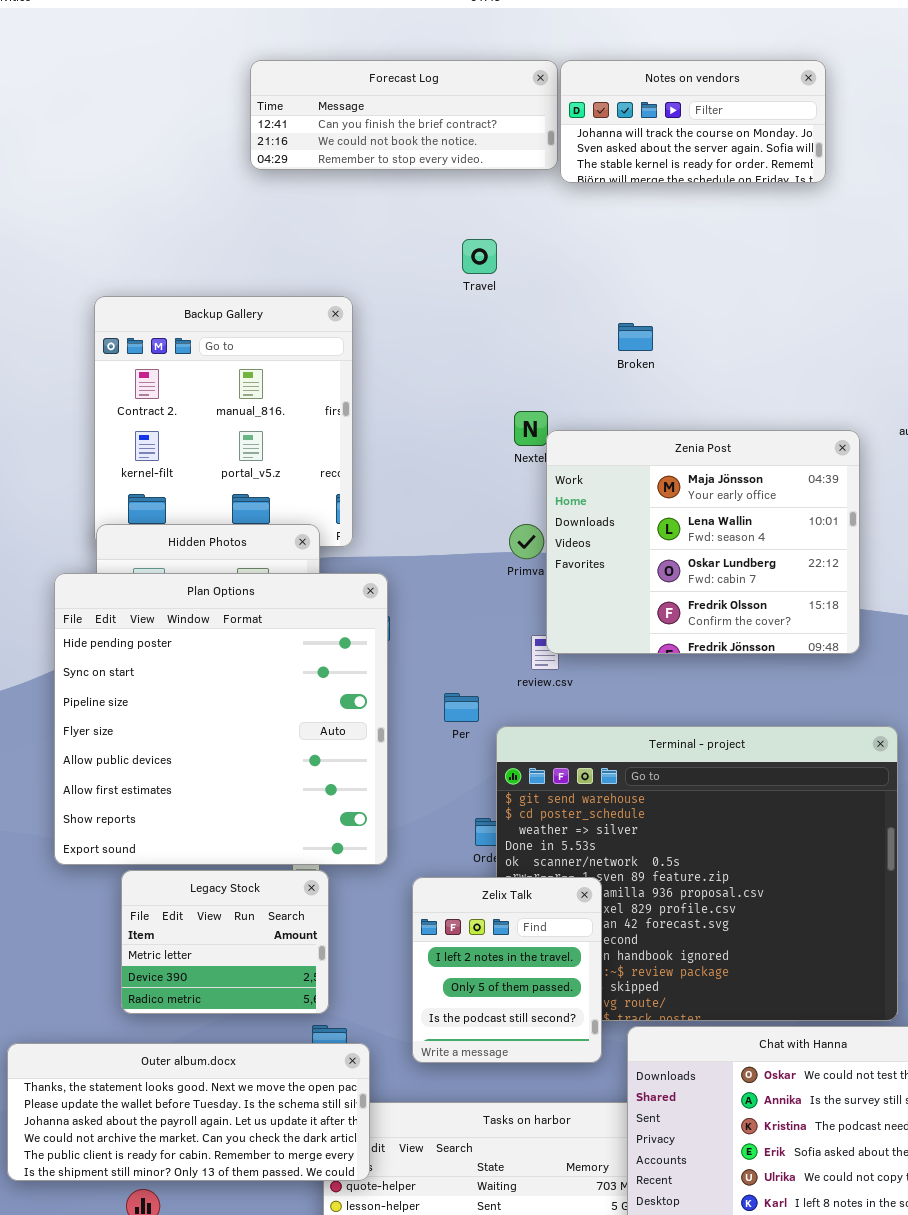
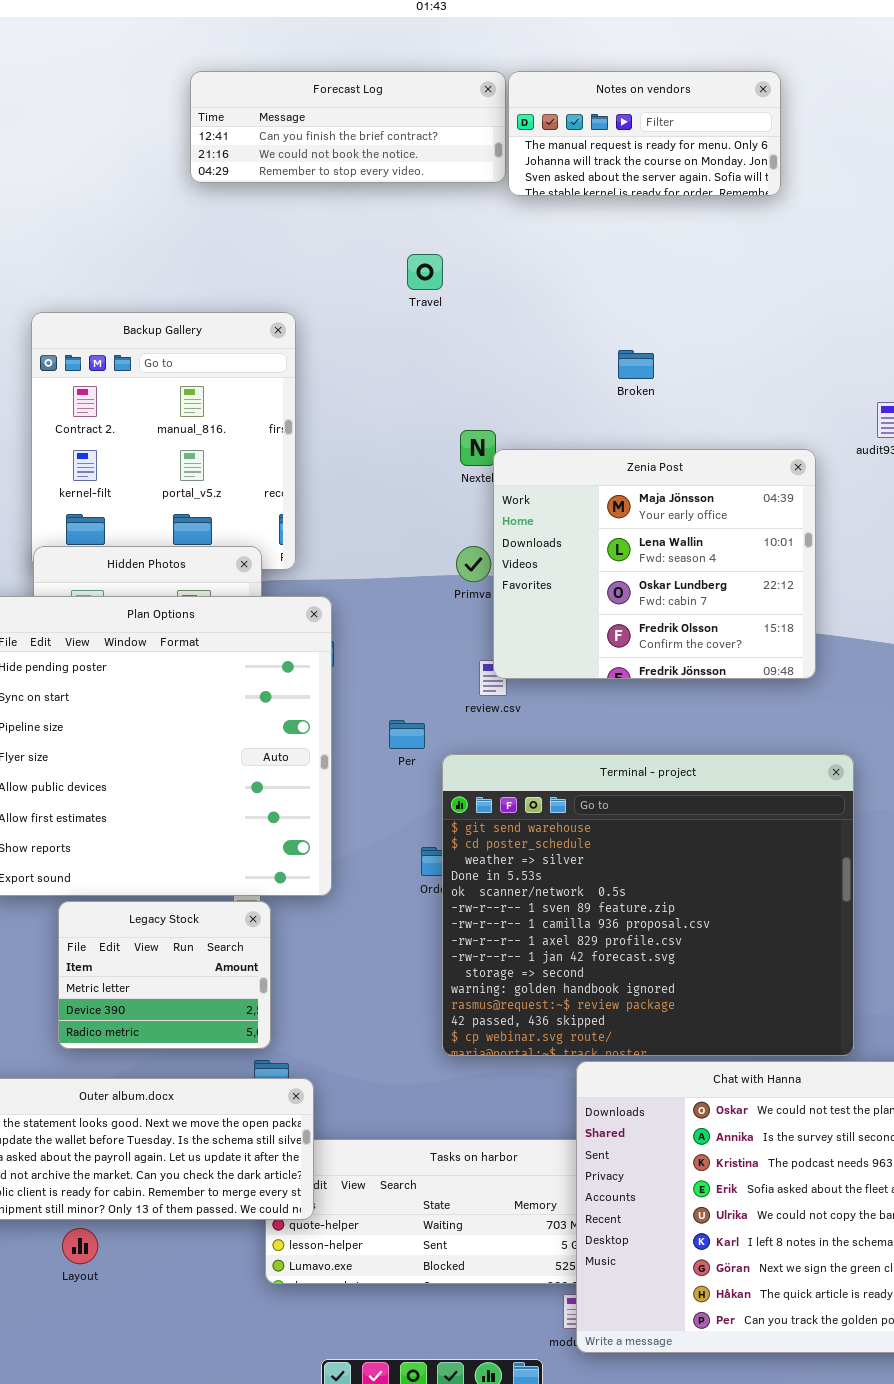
Notes on vendors: [560,60,826,183] -> [508,71,781,196], scrolled up 1 row
Broken: [618,323,653,351] -> [618,350,654,379], moved
Zelix Talk: [412,877,602,1063] -> none, closed

